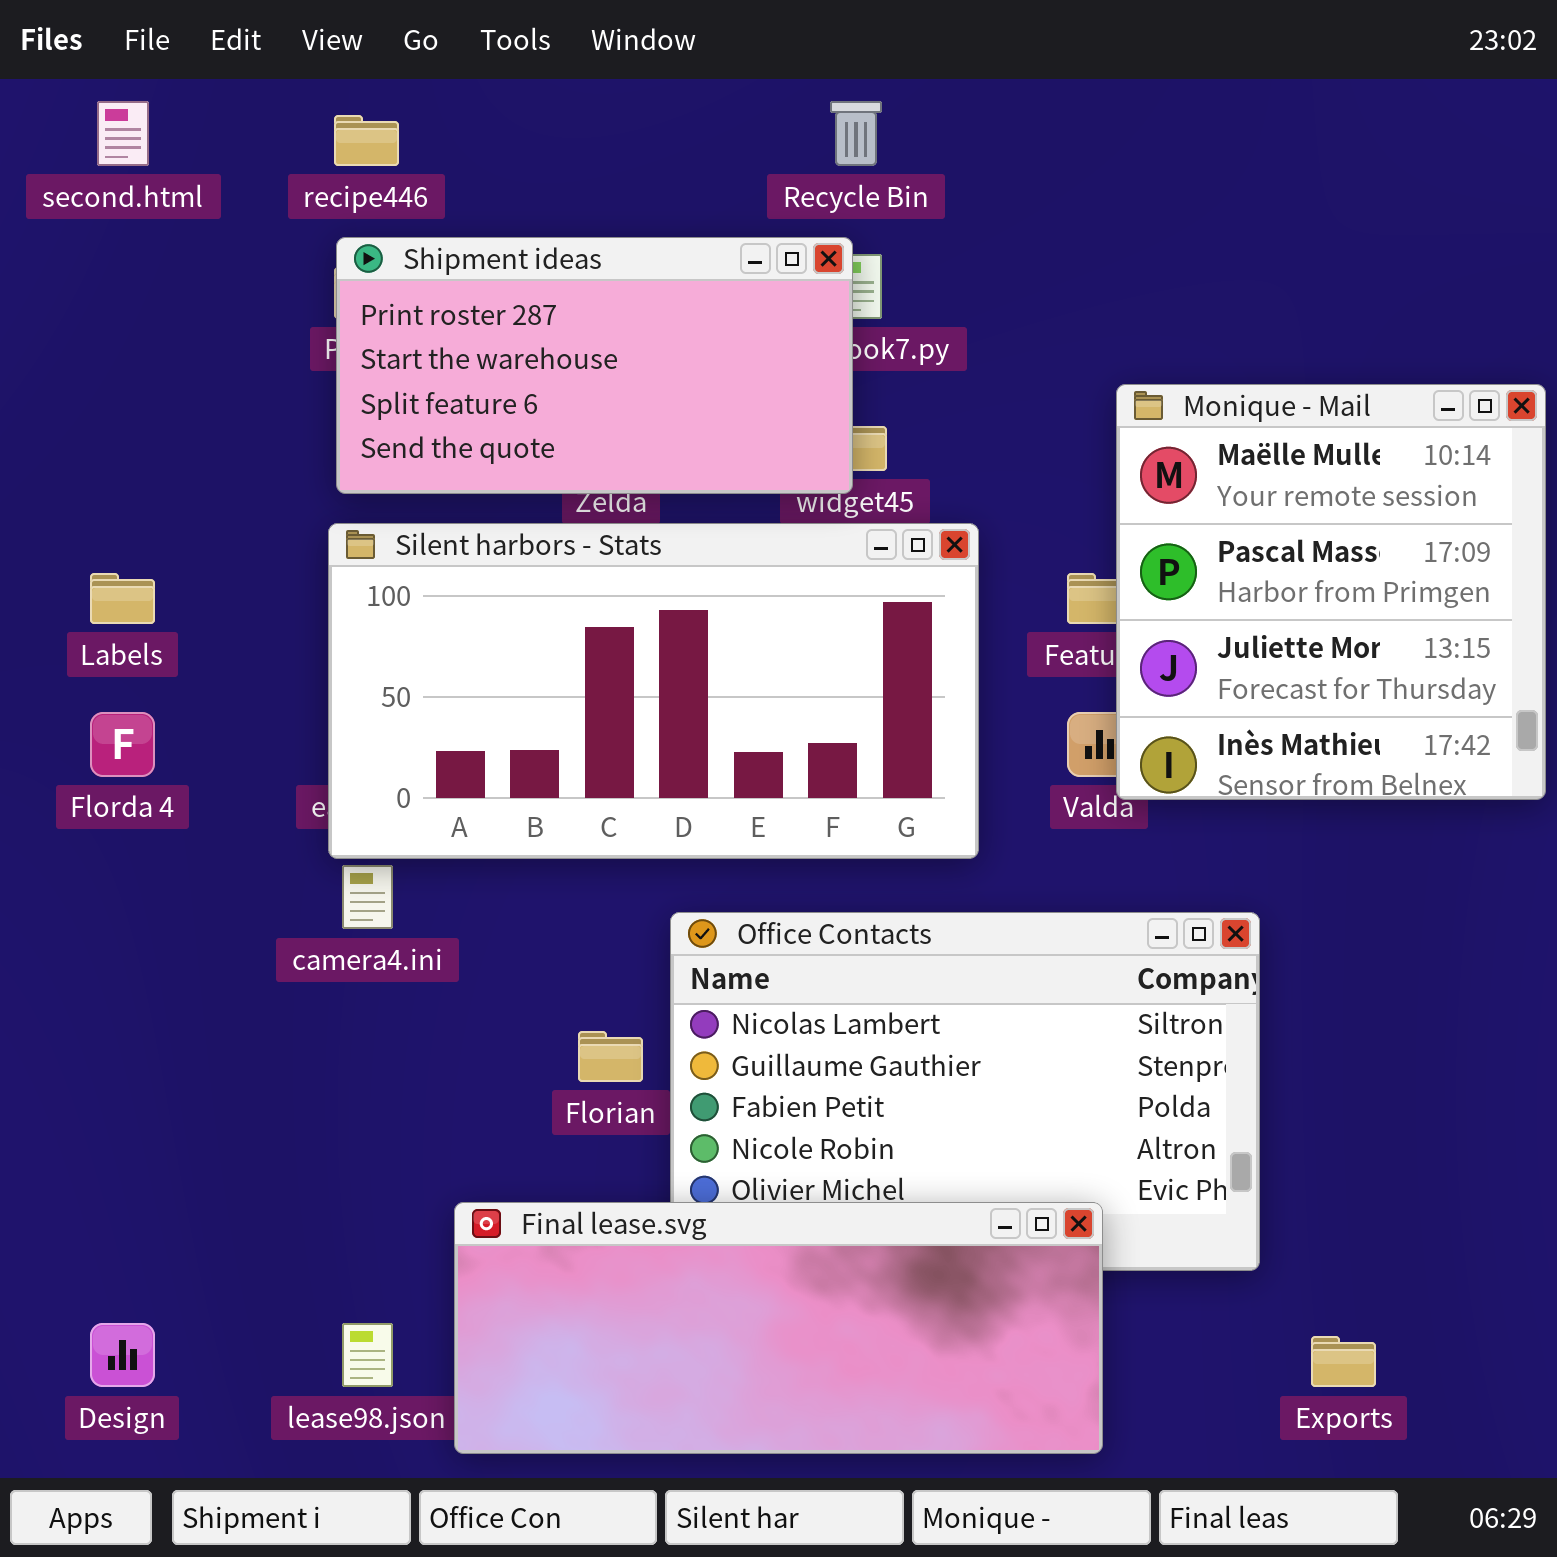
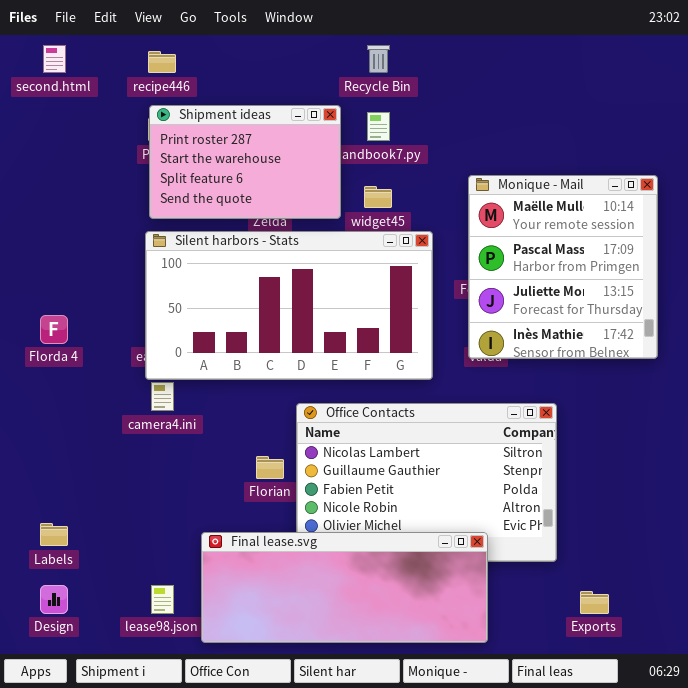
Shipment ideas: [336,237,853,494] -> [149,105,341,219], resized
Monique - Mail: [1116,384,1546,800] -> [468,175,658,359], moved
Labels: [90,573,155,624] -> [40,523,68,546], moved

